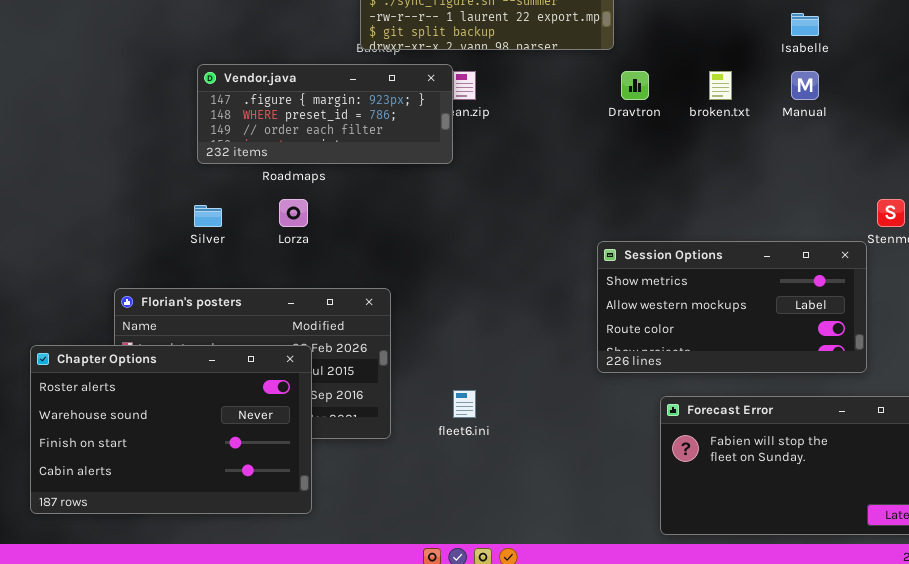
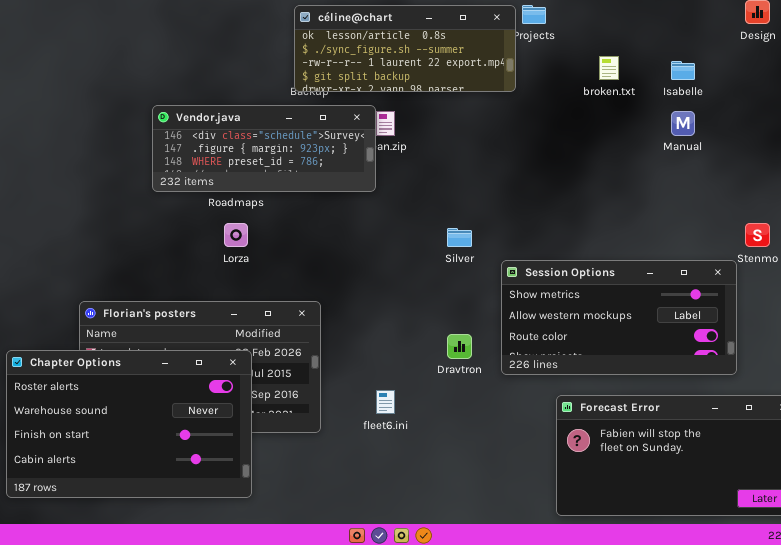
Vendor.java: [197,64,453,164] -> [152,105,376,192], scrolled up 1 row
Dravtron: [621,71,649,100] -> [447,334,472,359], moved
broken.txt: [709,71,732,100] -> [599,56,619,80], moved
Silver: [194,205,222,227] -> [447,228,472,247], moved

